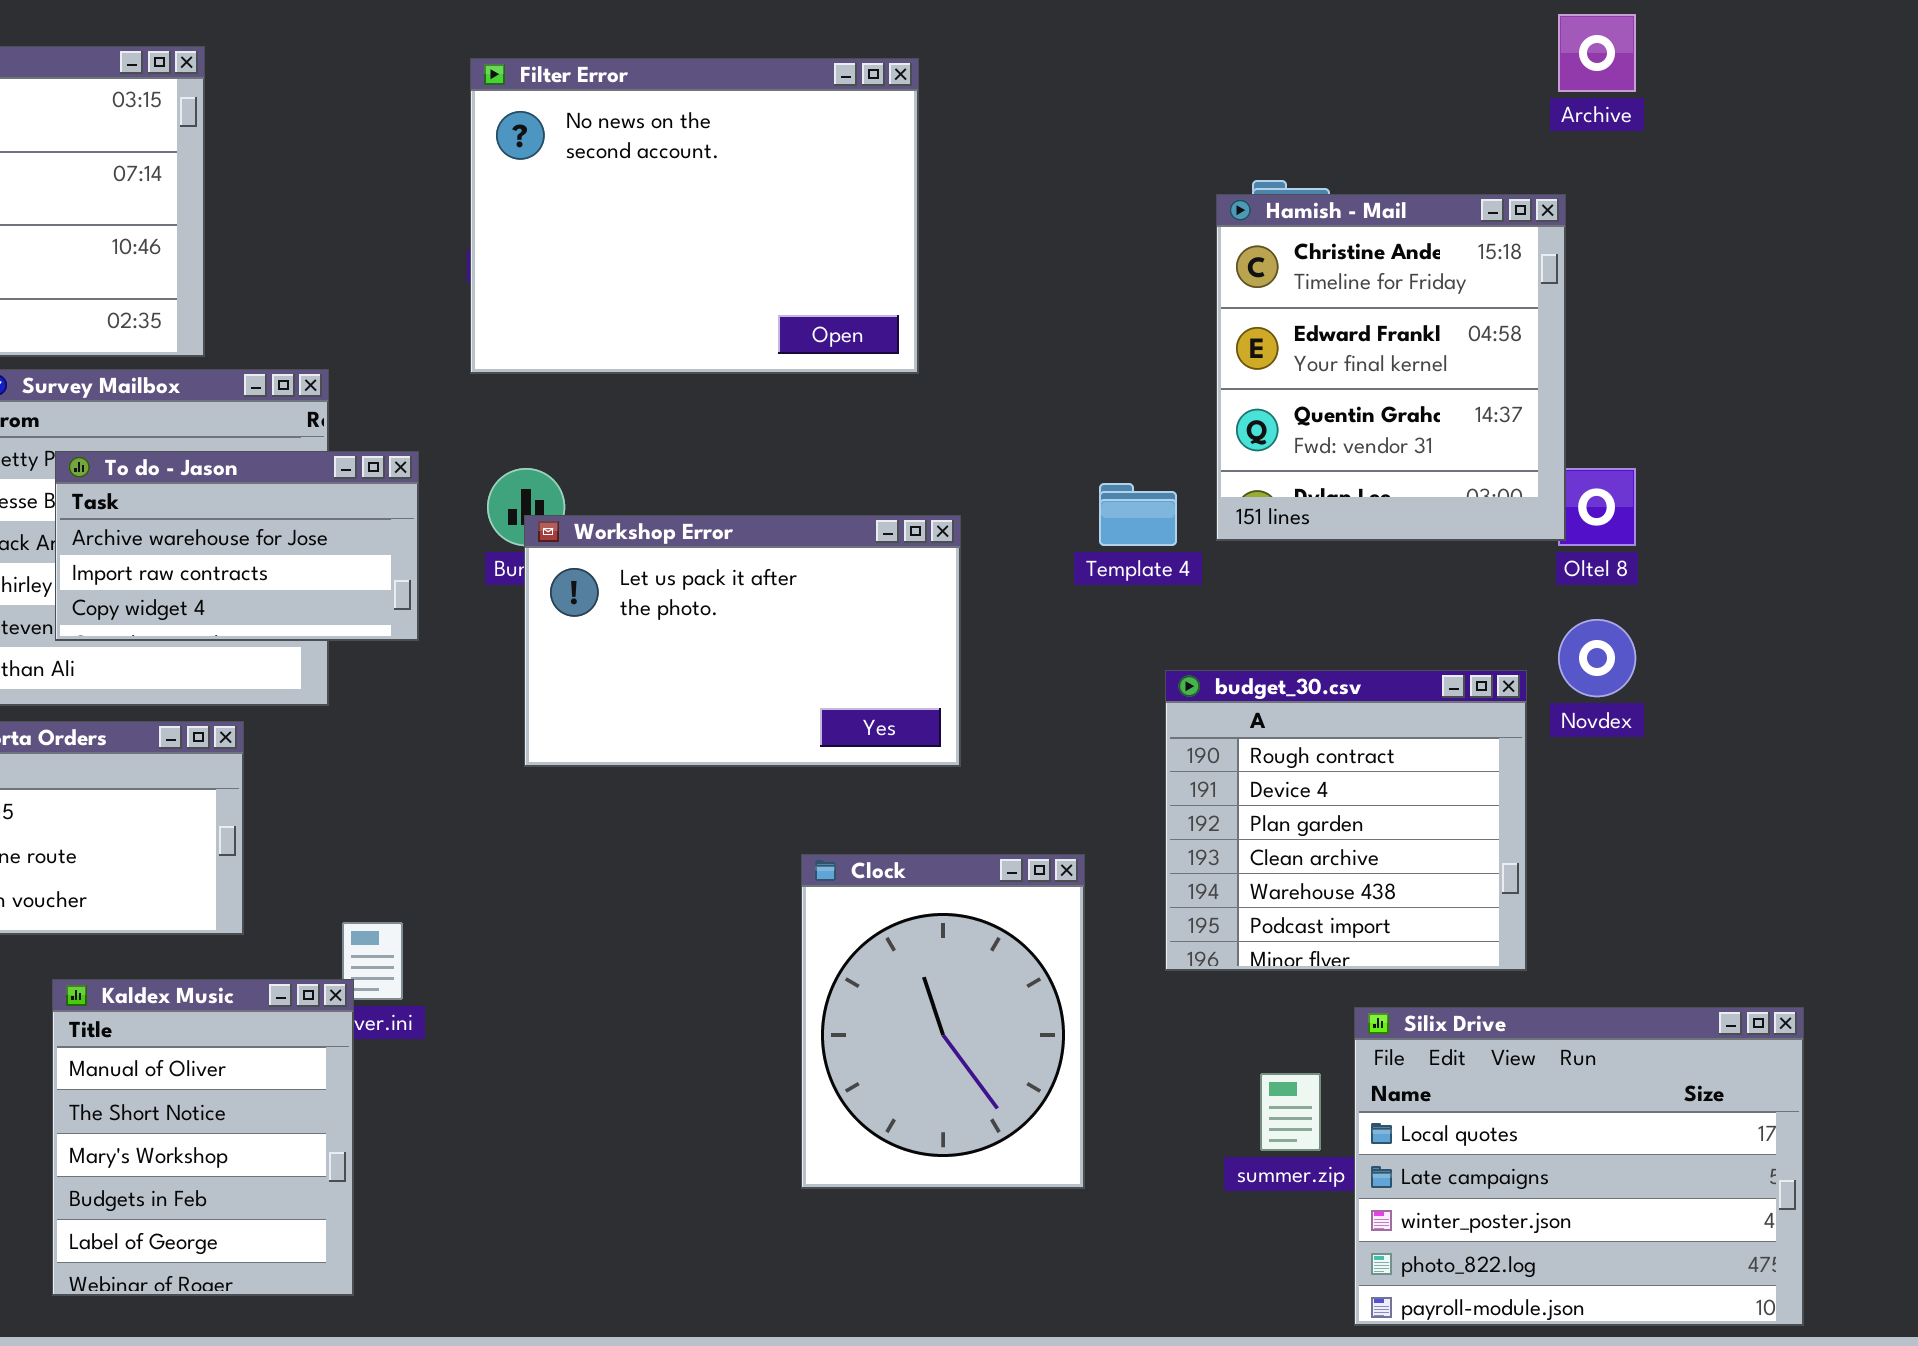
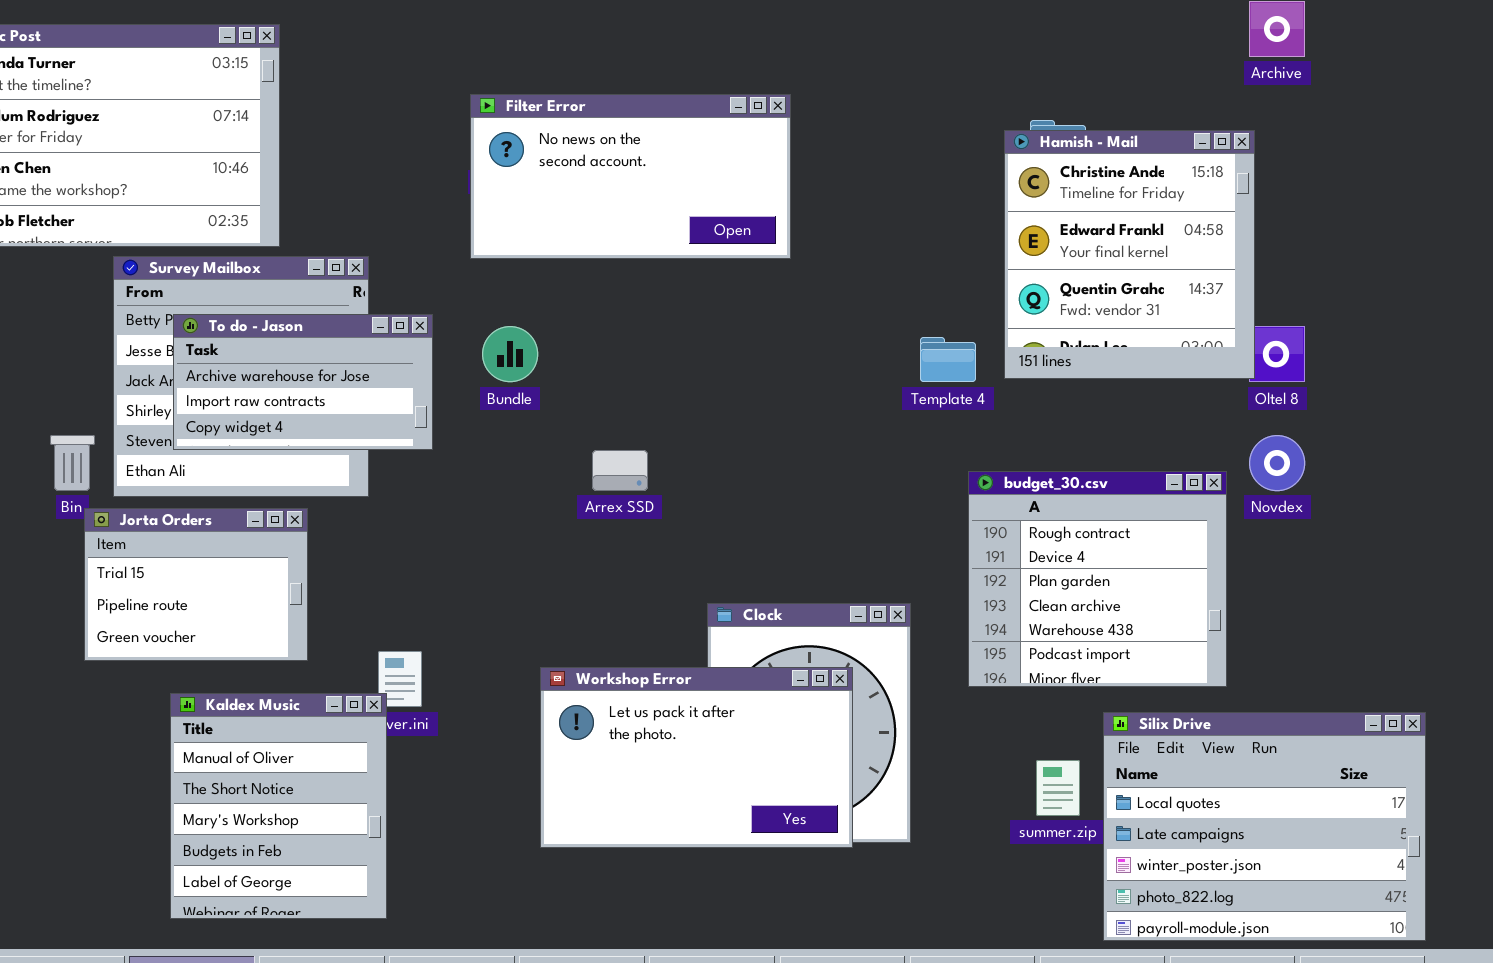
Filter Error: [470,58,919,374] -> [470,94,791,259], resized
Workshop Error: [524,515,961,767] -> [540,667,853,848], moved

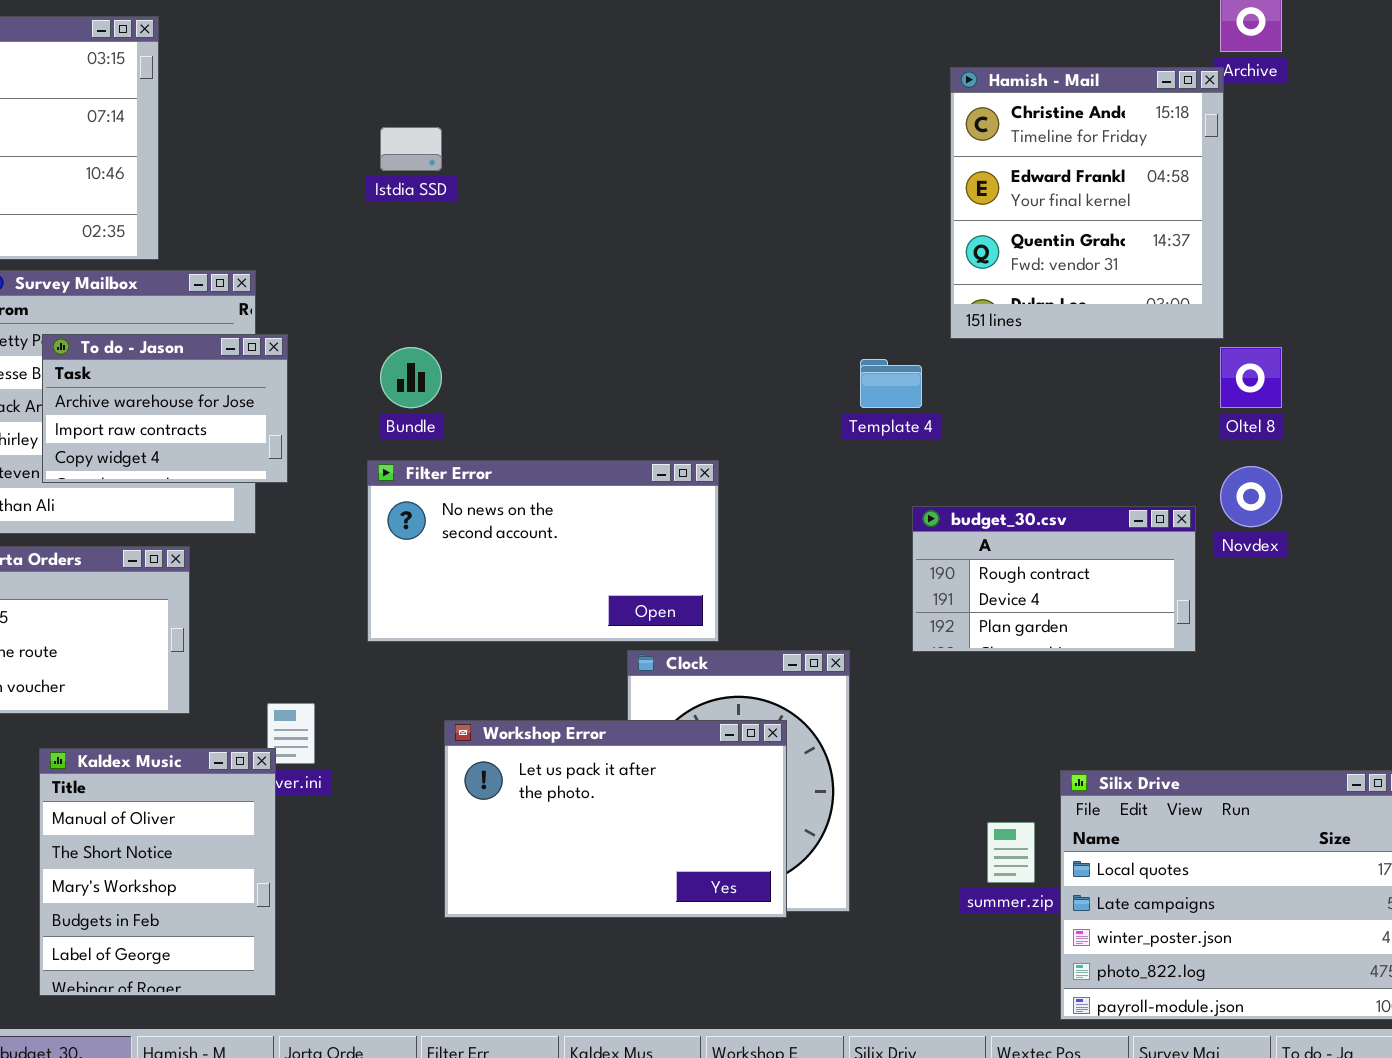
Filter Error: [470,94,791,259] -> [367,460,719,642], moved
Hamish - Mail: [1004,130,1255,379] -> [950,67,1224,339], moved
To do - Jason: [173,314,433,450] -> [42,334,288,483], resized
budget_30.csv: [968,471,1227,687] -> [912,506,1196,652], resized

